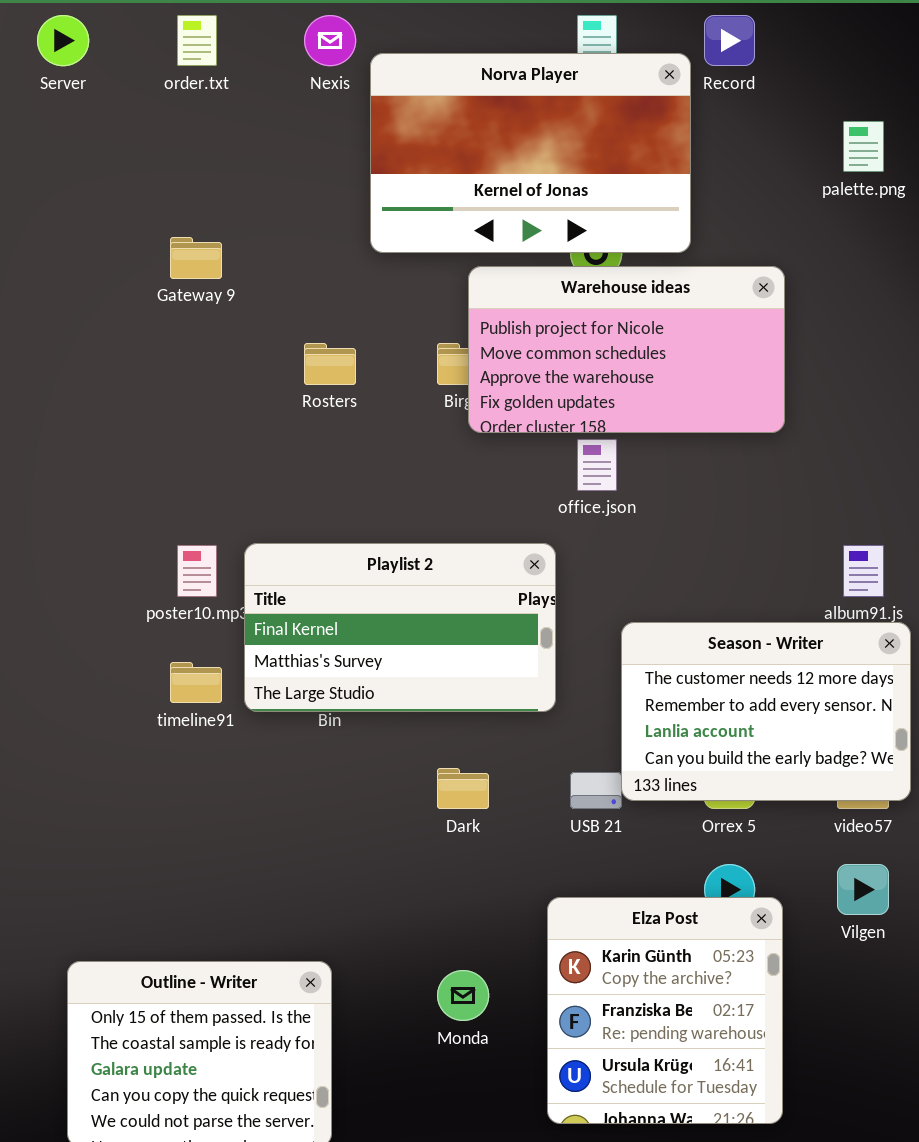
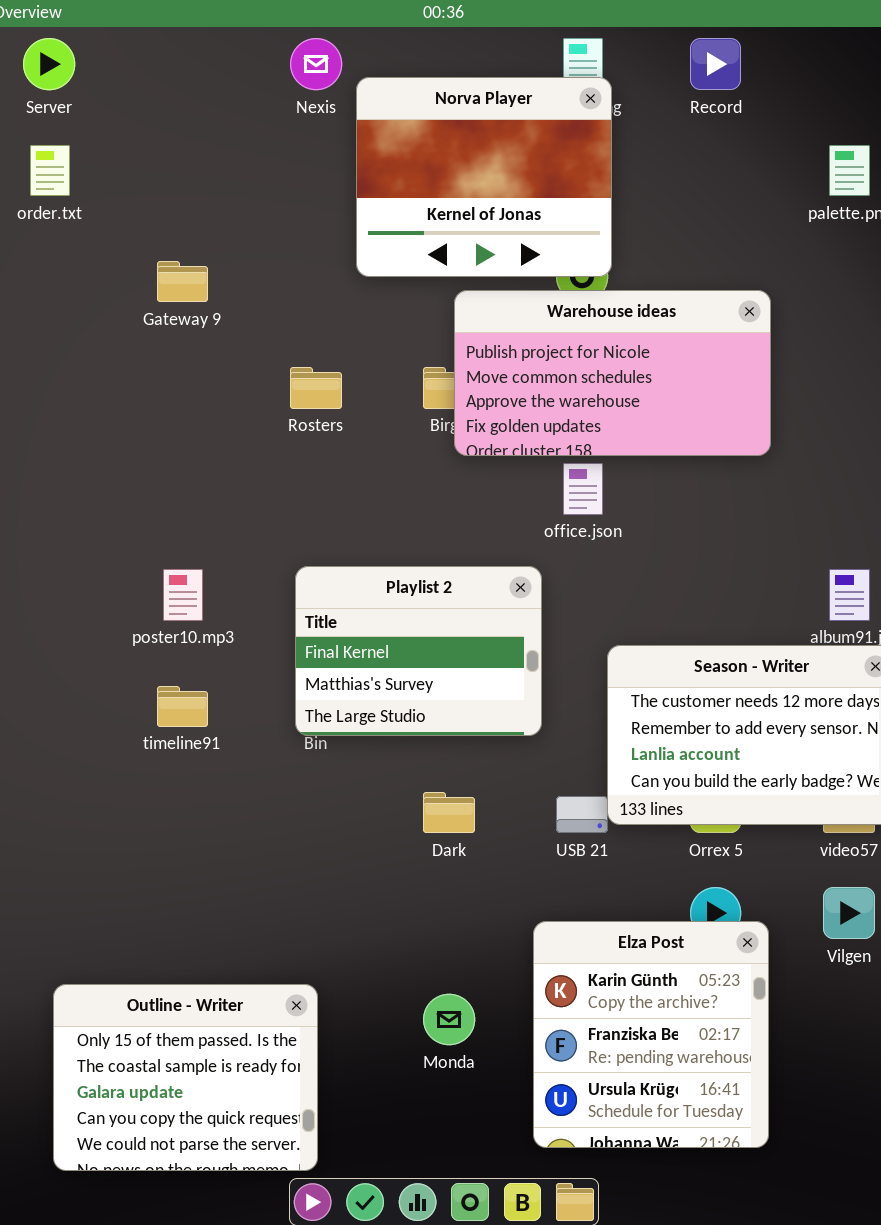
order.txt: [177,15,217,66] -> [30,145,70,196], moved
Norva Player: [370,53,691,253] -> [356,77,612,277], resized
Playlist 2: [244,543,556,712] -> [295,566,542,736], resized

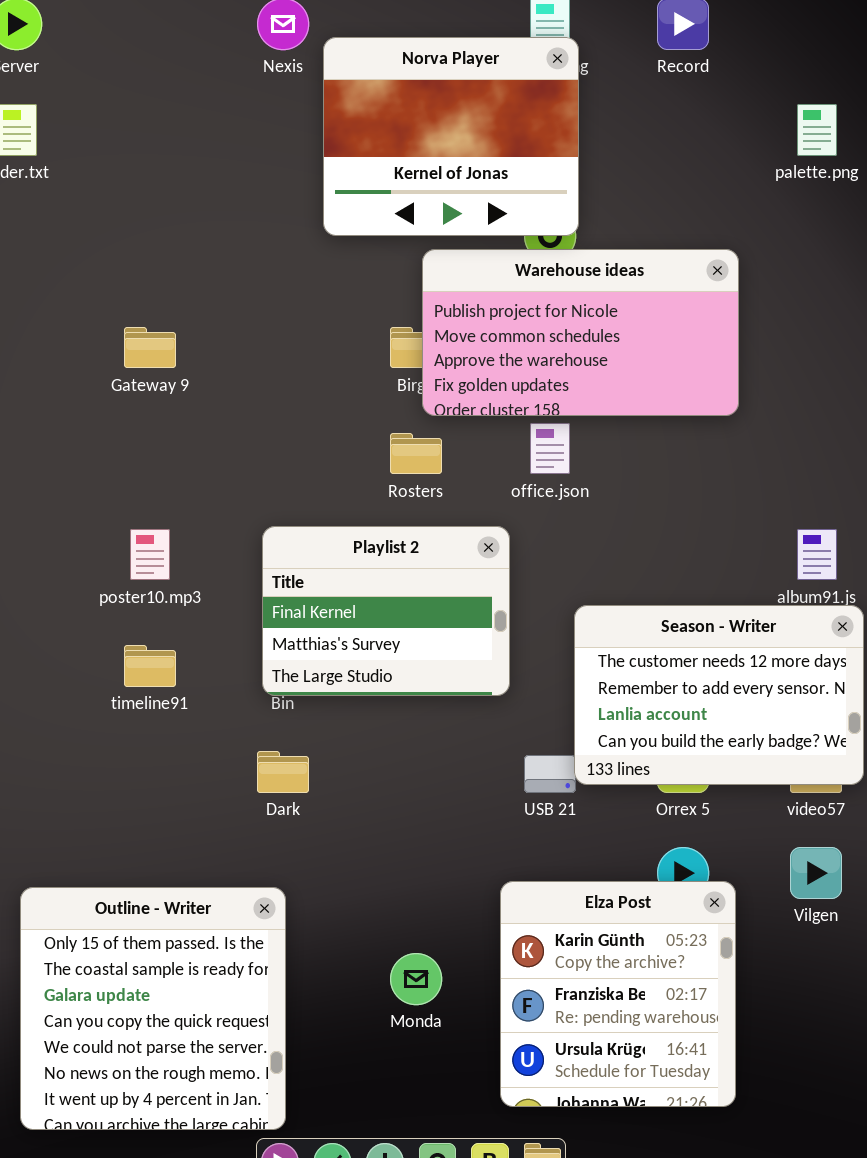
Gateway 9: [157,261,208,302] -> [124,327,176,368], moved
Rosters: [290,367,342,409] -> [390,433,442,474], moved
Dark: [423,792,475,833] -> [257,751,309,793], moved
Outline - Writer: [53,984,318,1171] -> [20,887,286,1130], resized

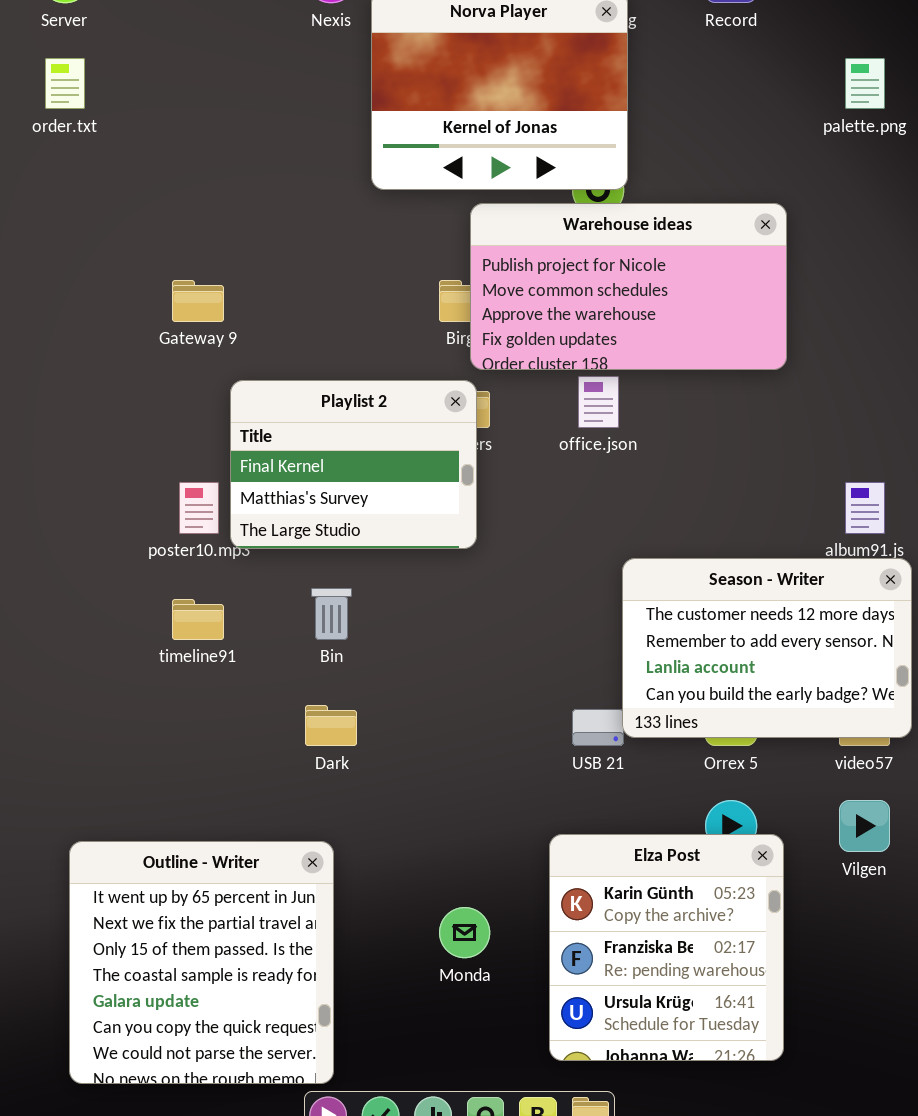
Playlist 2: [262,526,510,696] -> [230,380,477,549], moved
Outline - Writer: [20,887,286,1130] -> [69,841,334,1084], scrolled up 2 rows

